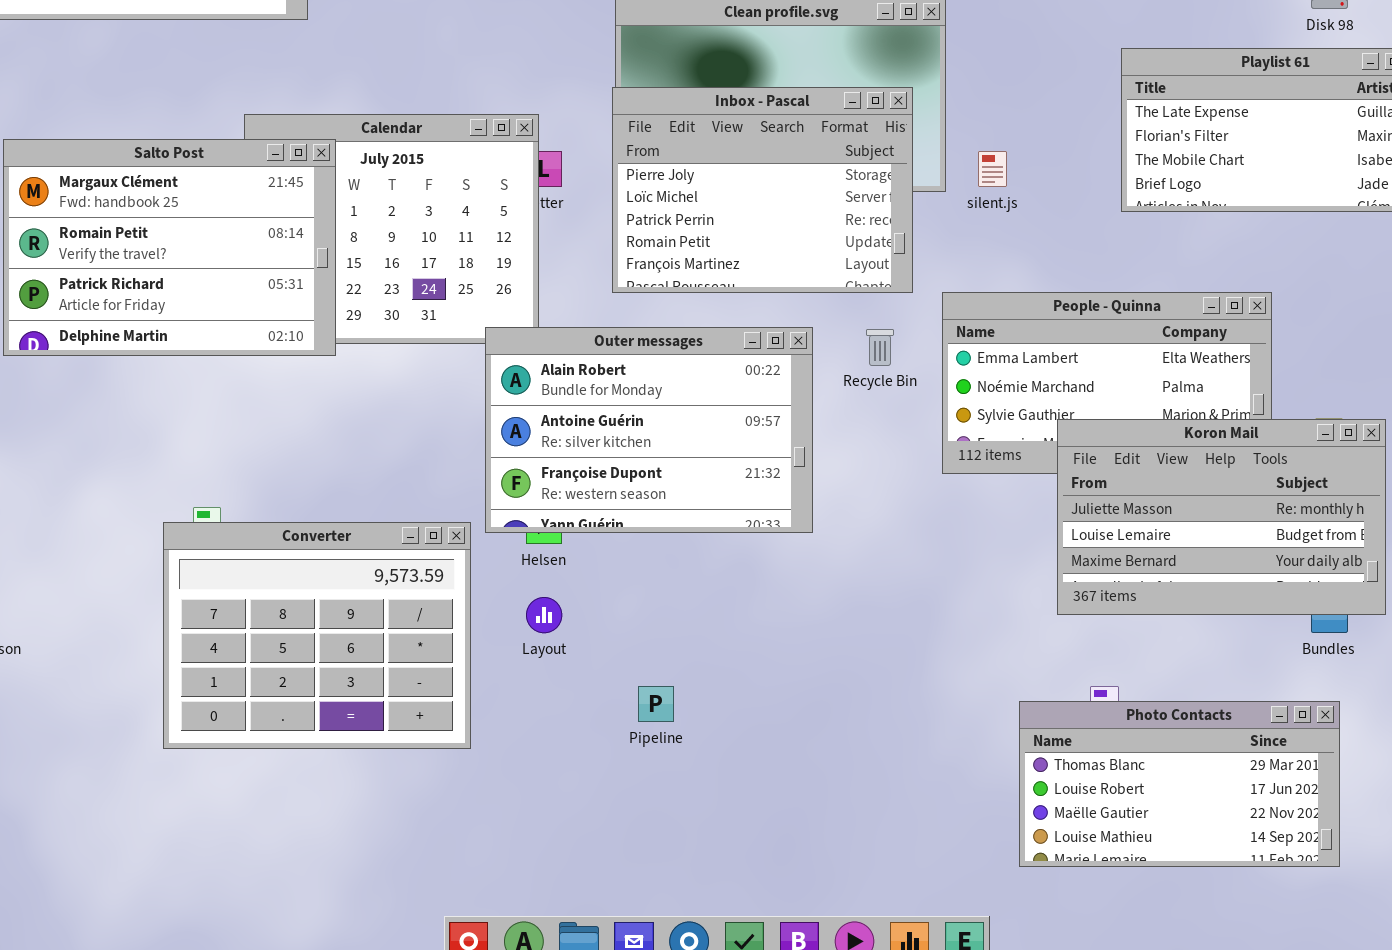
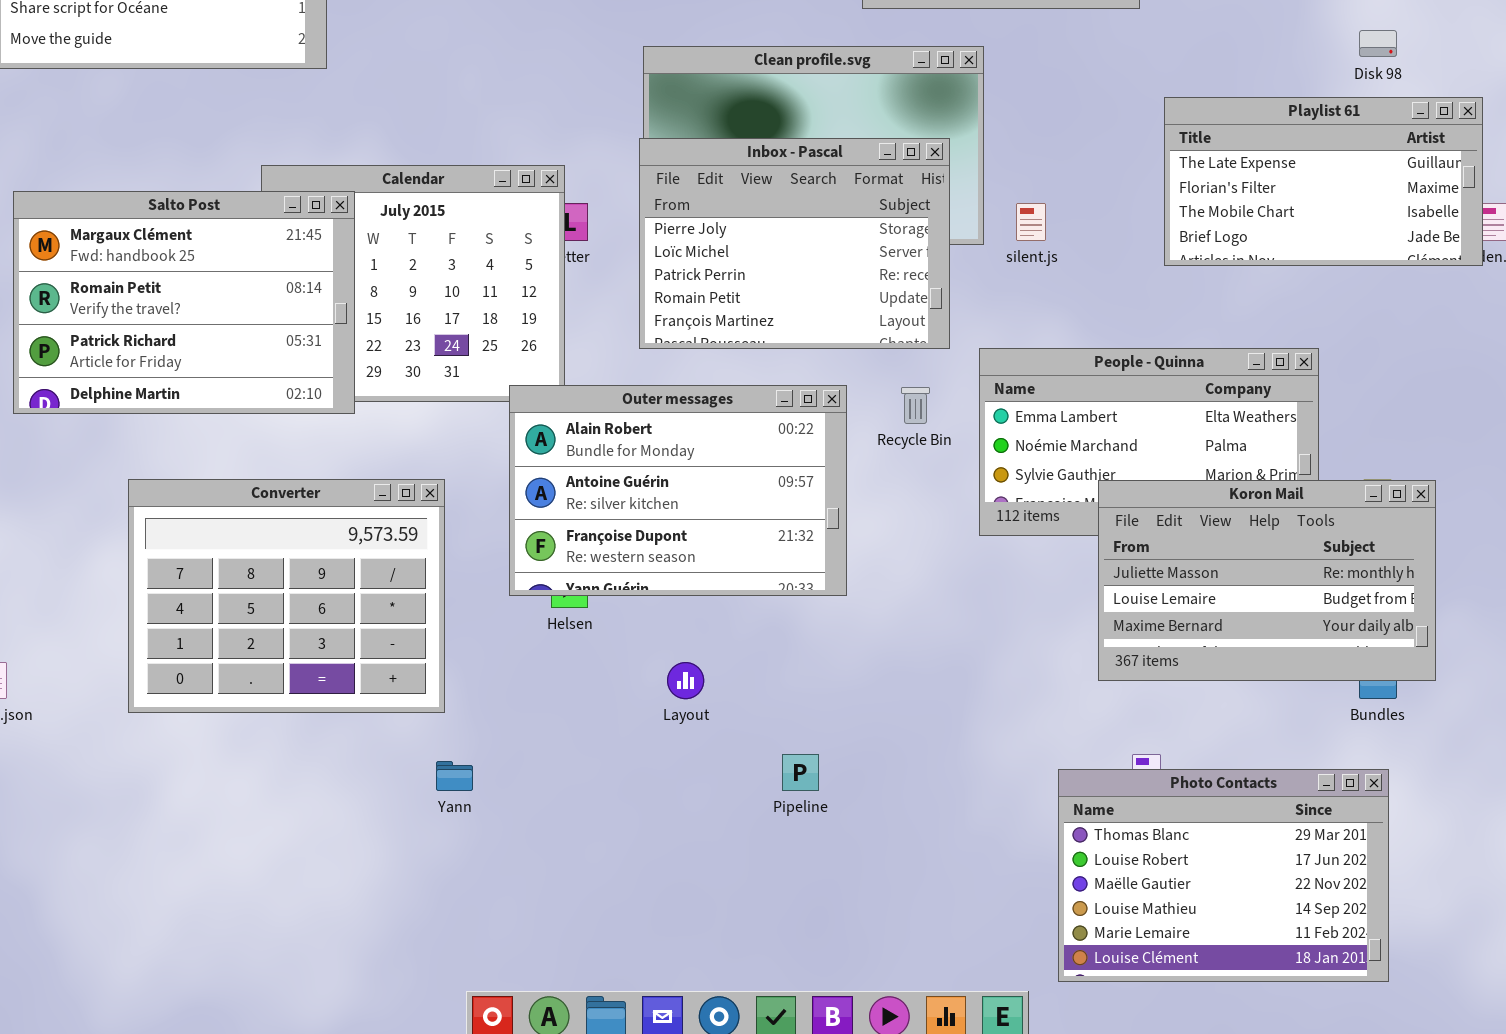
Converter: [163,522,471,749] -> [128,479,445,713], moved
Layout: [526,597,562,633] -> [667,662,704,699], moved
Pipeline: [638,686,674,722] -> [782,754,819,791], moved
Photo Contacts: [1019,701,1340,867] -> [1058,769,1389,982], resized

